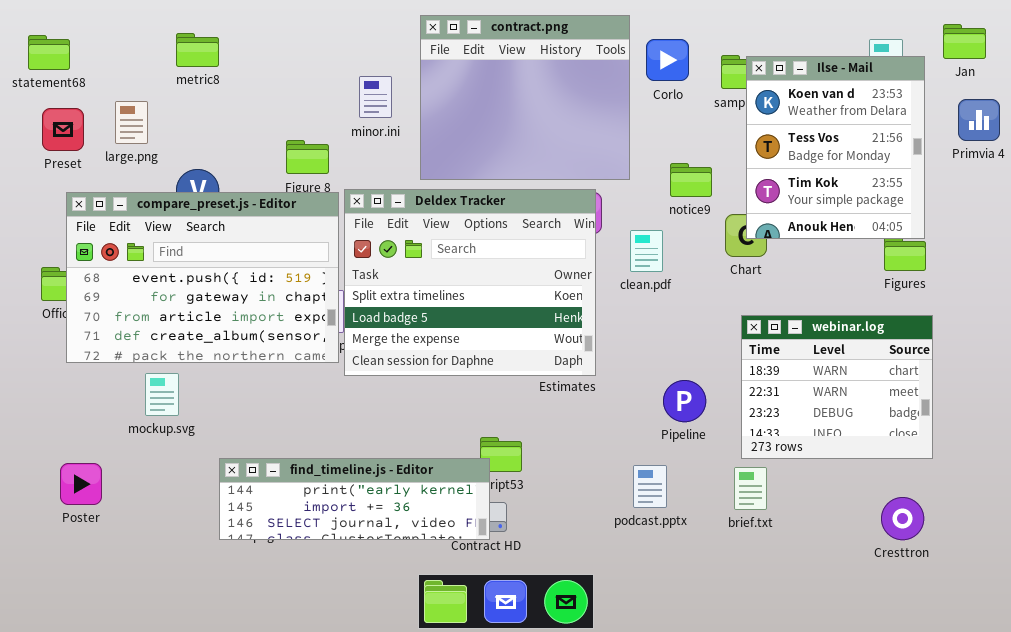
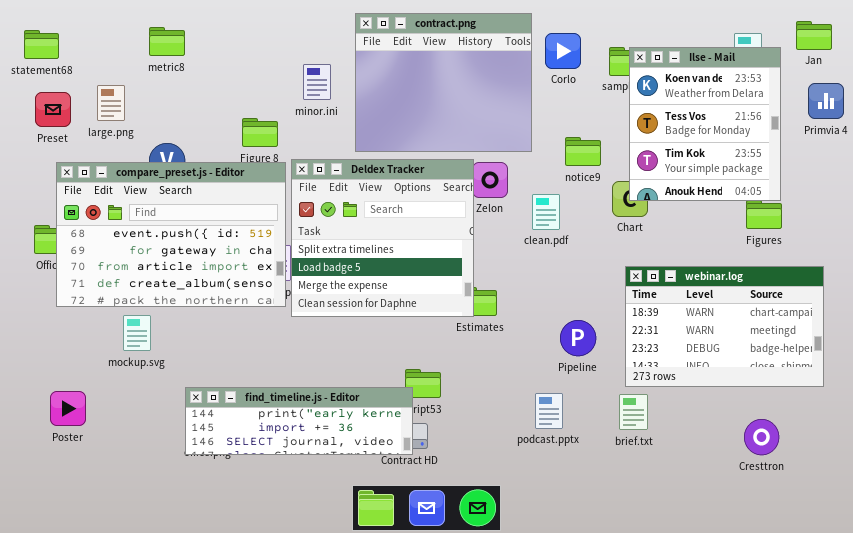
Deldex Tracker: [344,189,596,376] -> [291,159,474,317], resized
webinar.log: [741,315,933,459] -> [625,266,824,387], resized

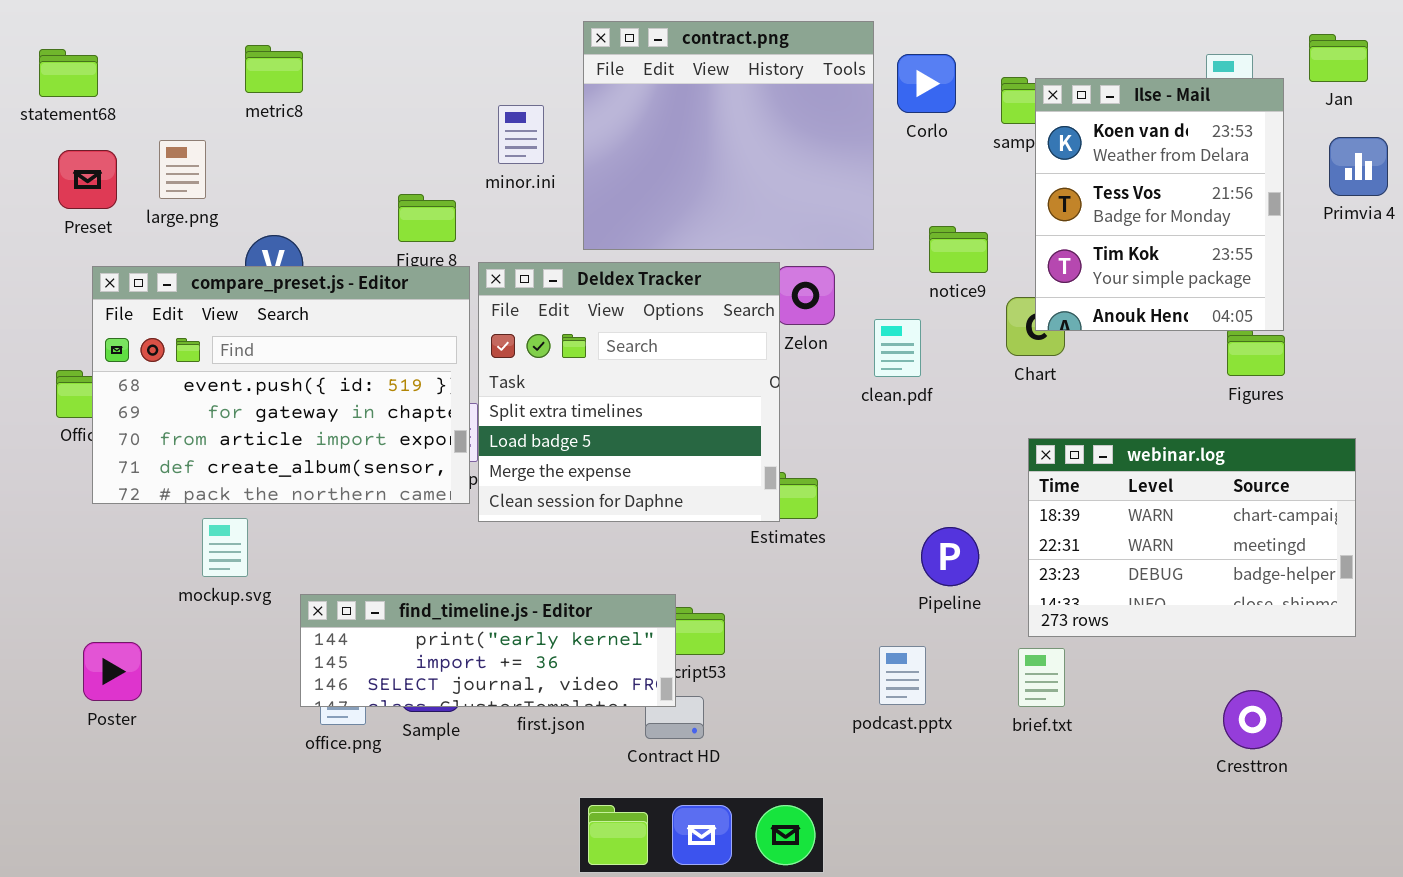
find_timeline.js - Editor: [185,387,413,455] -> [300,594,676,707], moved

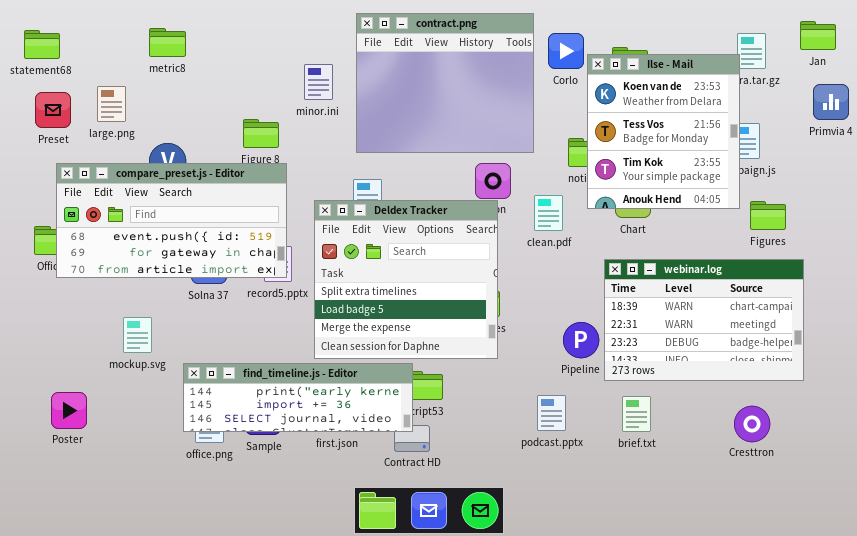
Ilse - Mail: [1035,78,1284,331] -> [587,54,740,209], moved
Deldex Tracker: [478,262,780,522] -> [314,200,498,359], moved
compare_preset.js - Editor: [92,266,470,504] -> [56,163,287,278], resized
webinar.log: [1028,438,1356,637] -> [604,259,804,381], moved
Cresttron: [1223,690,1282,749] -> [734,406,770,442], moved

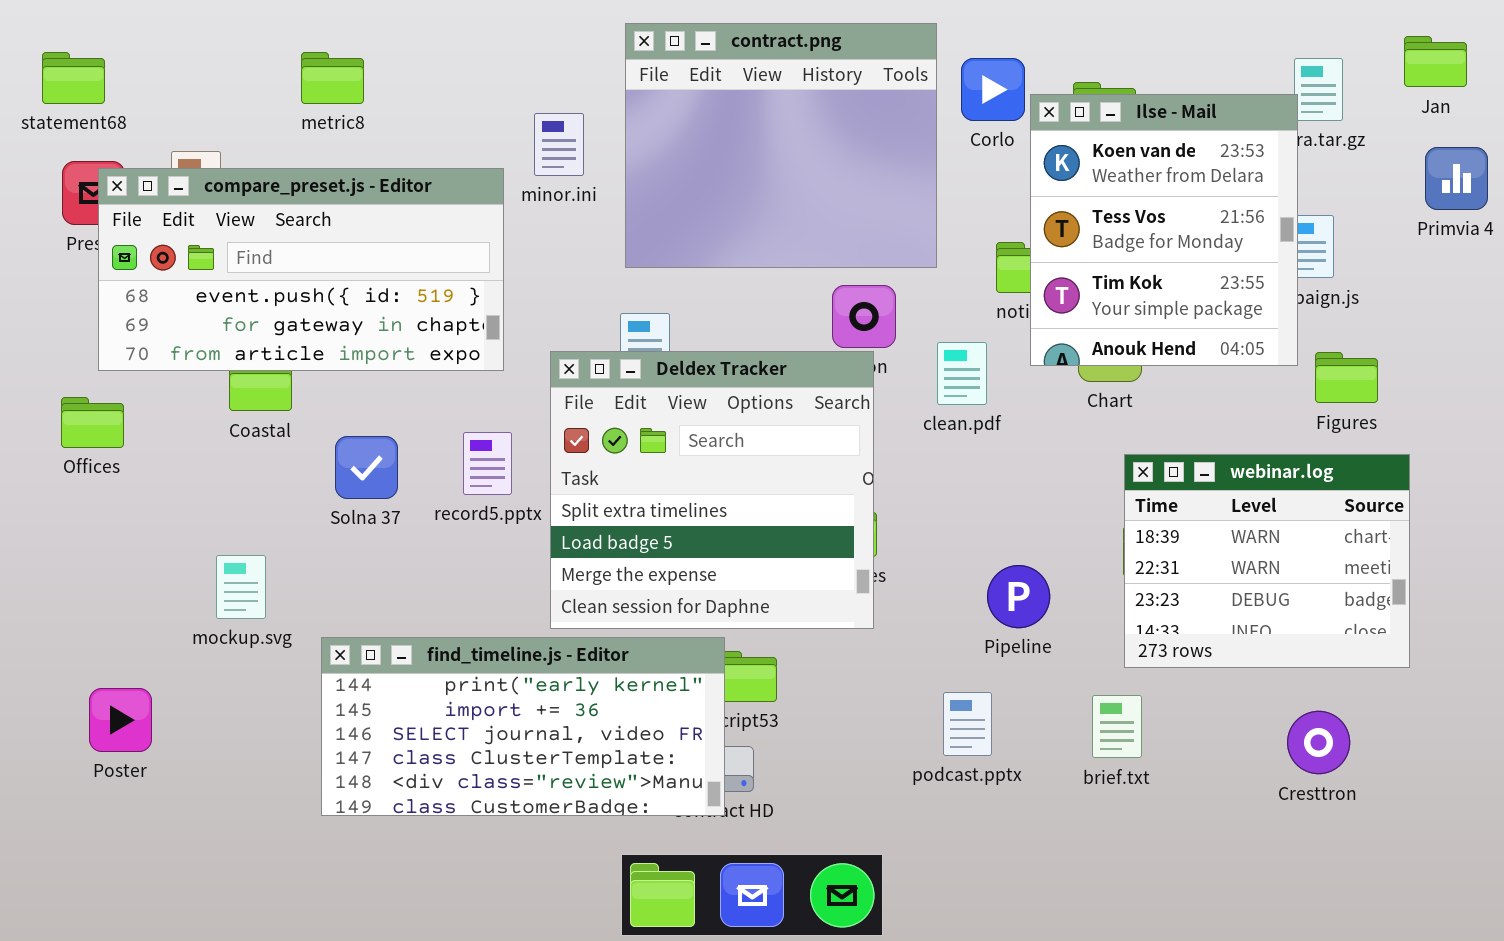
metric8: [149,28,186,57] -> [301,52,364,104], moved
compare_preset.js - Editor: [56,163,287,278] -> [98,168,504,371], moved
webinar.log: [604,259,804,381] -> [1124,454,1410,668], resized
find_timeline.js - Editor: [183,363,413,432] -> [321,637,725,816], resized

